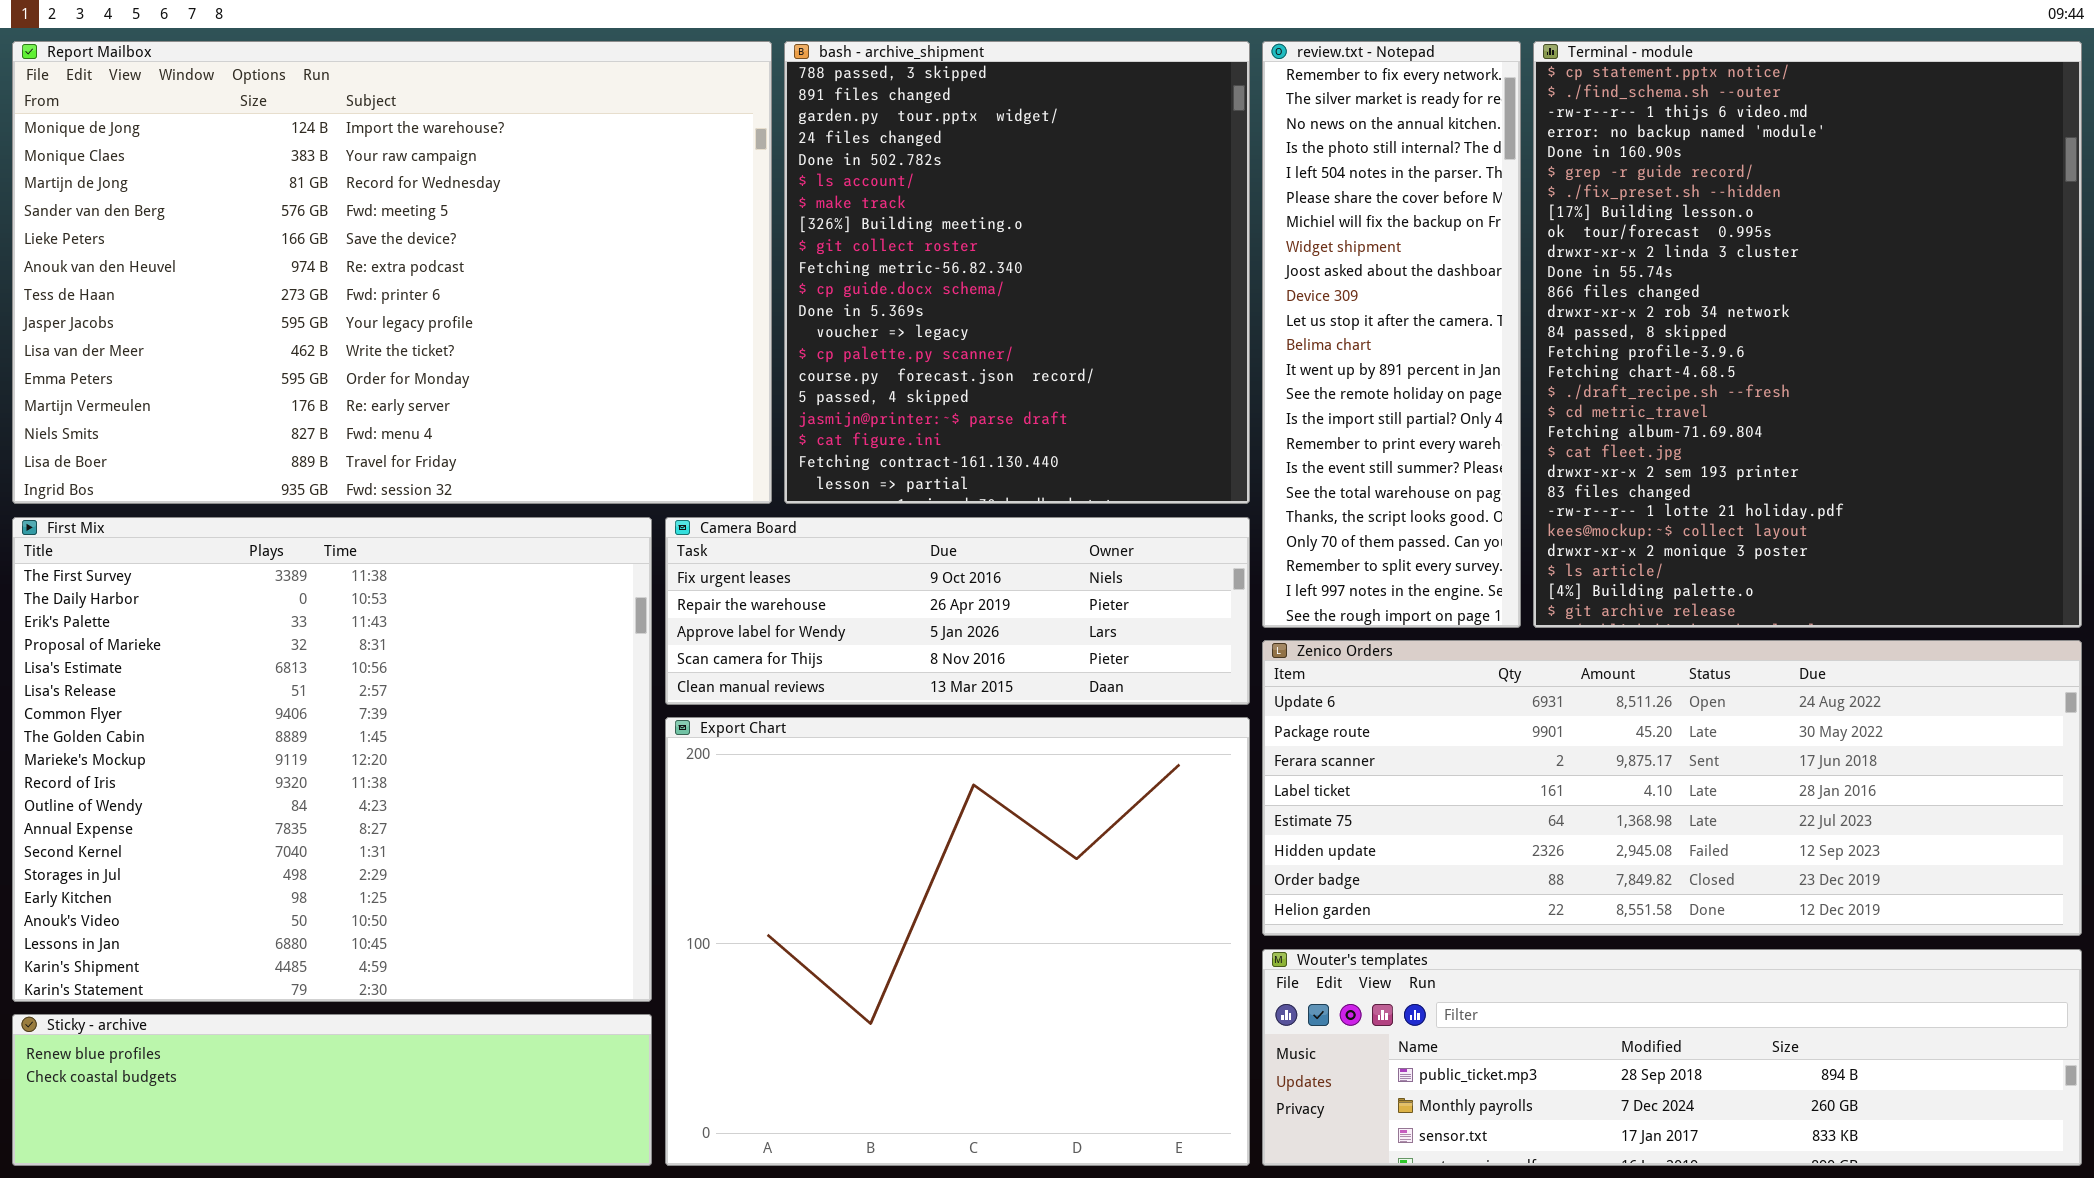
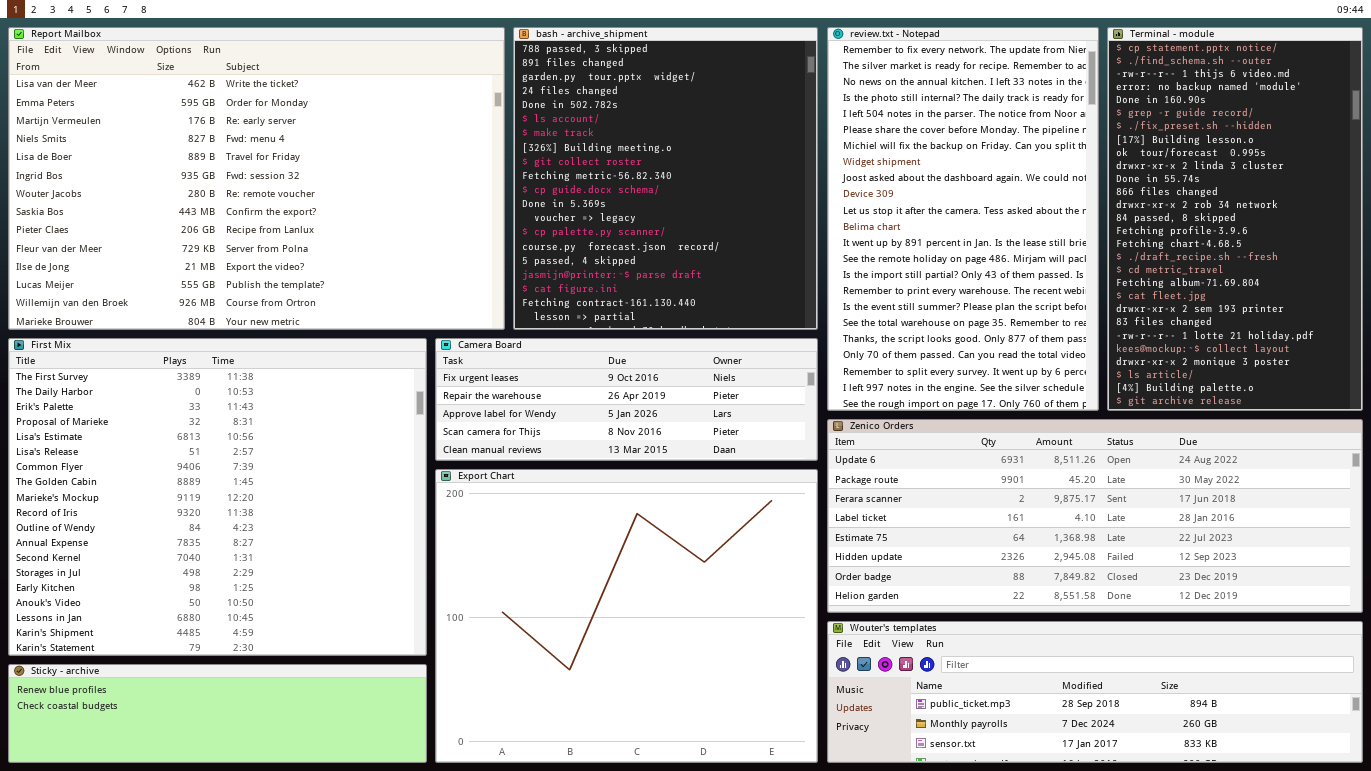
Report Mailbox: [12,41,772,504] -> [8,27,505,330], scrolled down 8 rows
review.txt - Notepad: [1262,41,1521,628] -> [827,27,1099,411], resized
Terminal - module: [1533,41,2082,628] -> [1107,27,1363,411], resized

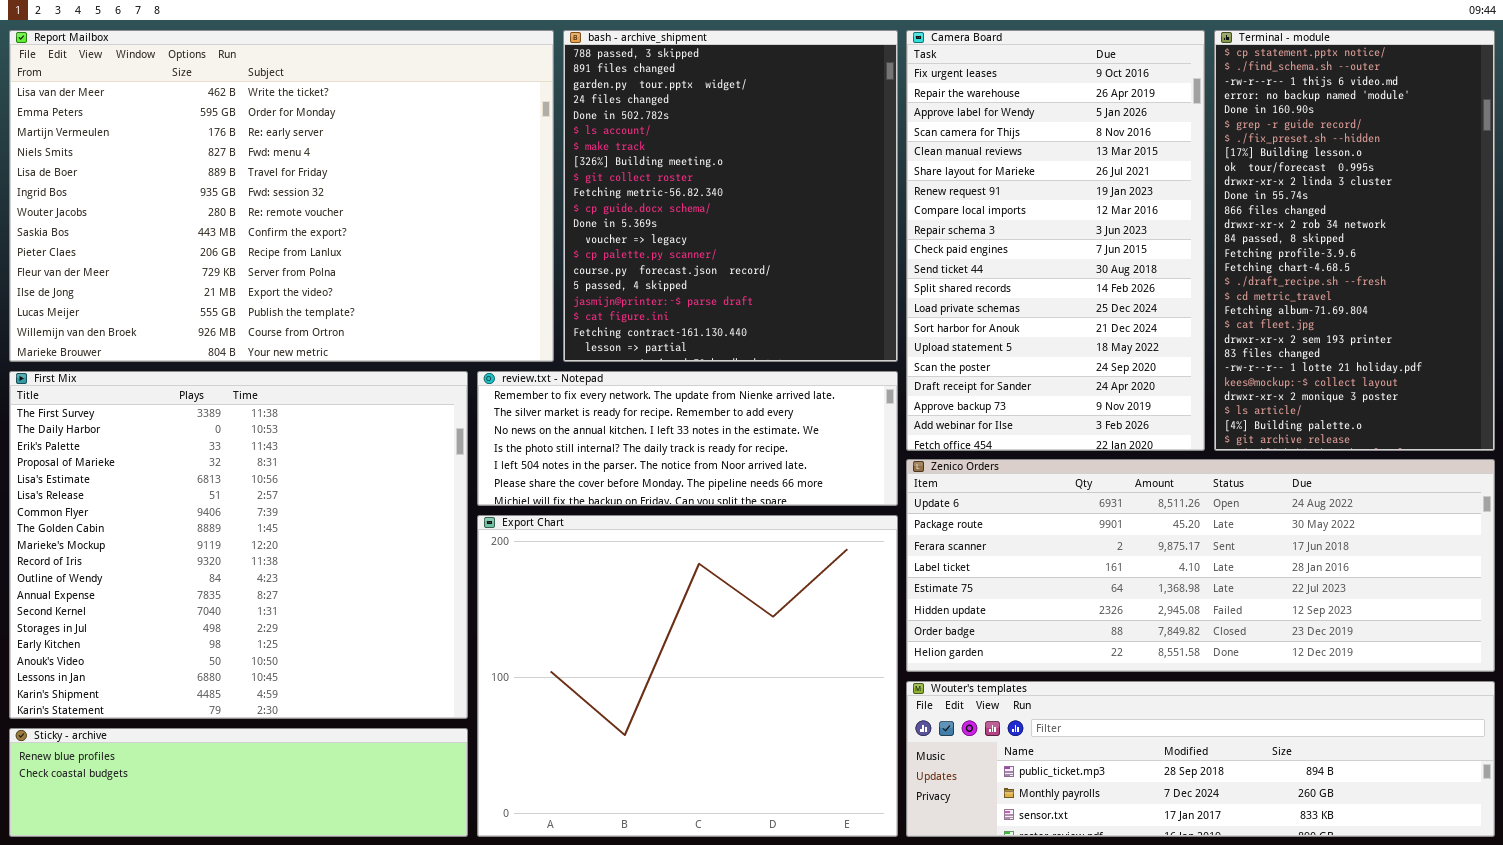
review.txt - Notepad: [827,27,1099,411] -> [477,371,898,506], moved, resized
Camera Board: [435,338,818,461] -> [906,30,1205,451], moved, resized

